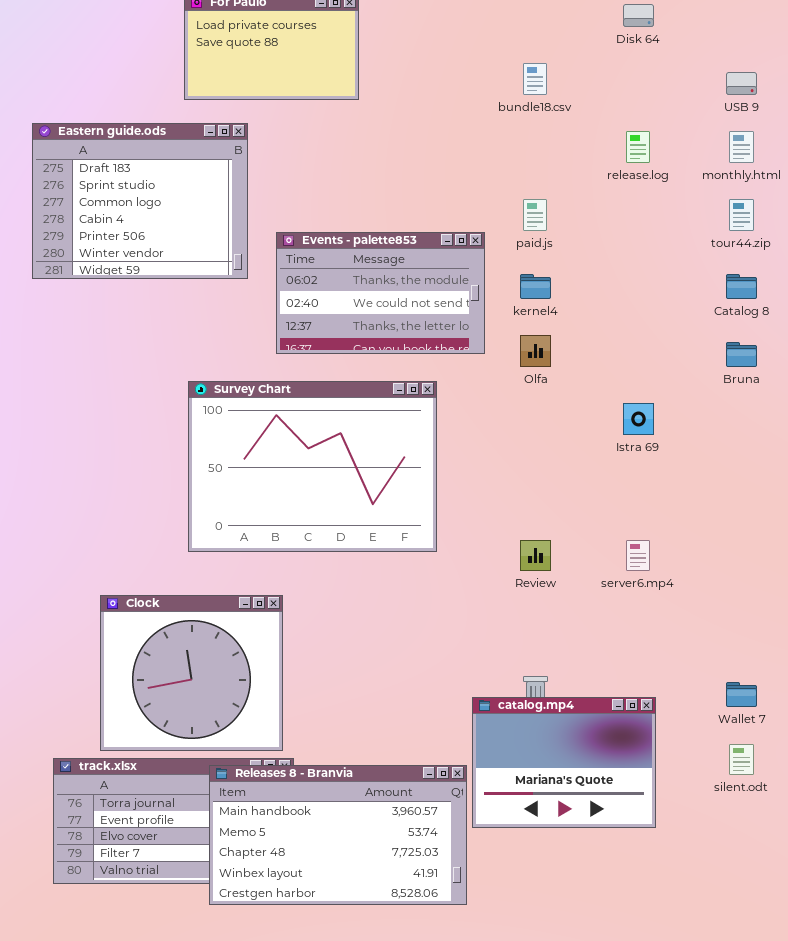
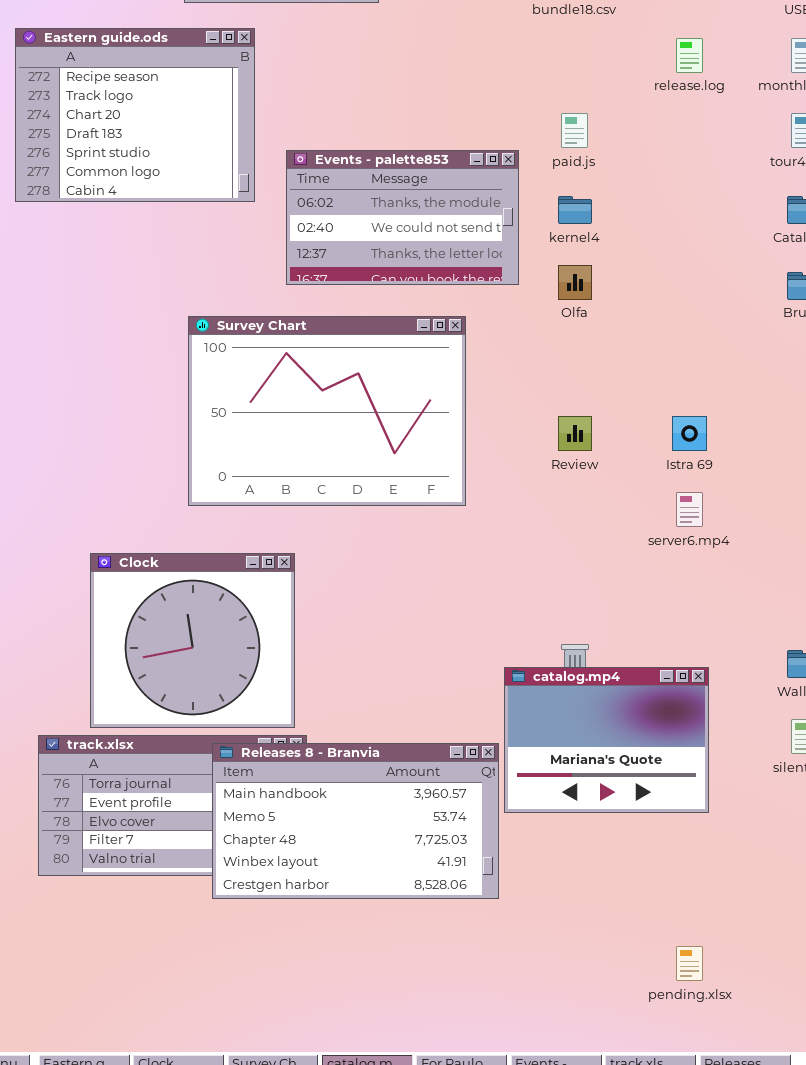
Eastern guide.ods: [32,123,248,279] -> [15,28,255,202], scrolled up 3 rows
Istra 69: [623,403,654,435] -> [672,416,707,451], moved
Review: [520,540,551,571] -> [558,416,592,451], moved

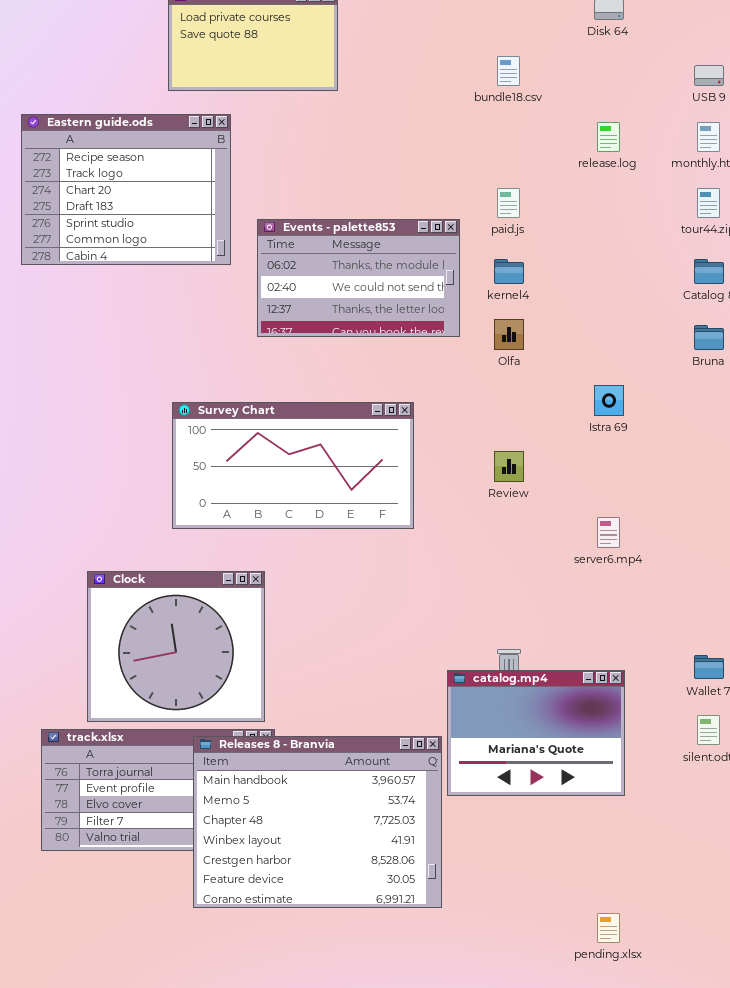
Survey Chart: [188,316,466,506] -> [172,402,414,529], resized
Istra 69: [672,416,707,451] -> [594,385,624,416], moved
Releases 8 - Branvia: [212,743,499,899] -> [193,736,442,908], resized

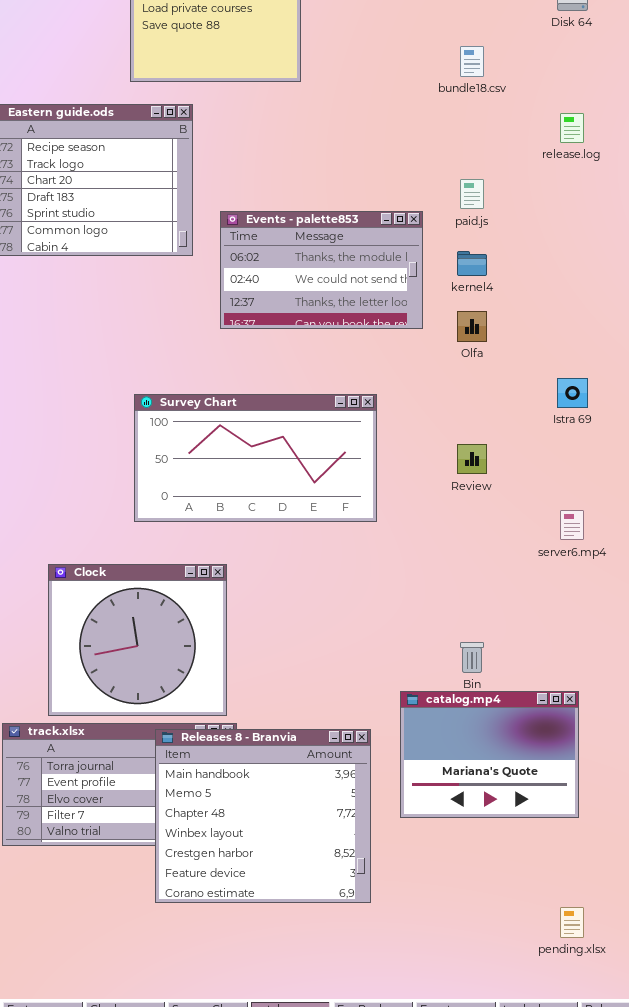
catalog.mp4: [447,670,625,796] -> [400,691,579,818], moved
Releases 8 - Branvia: [193,736,442,908] -> [155,729,371,903], resized

